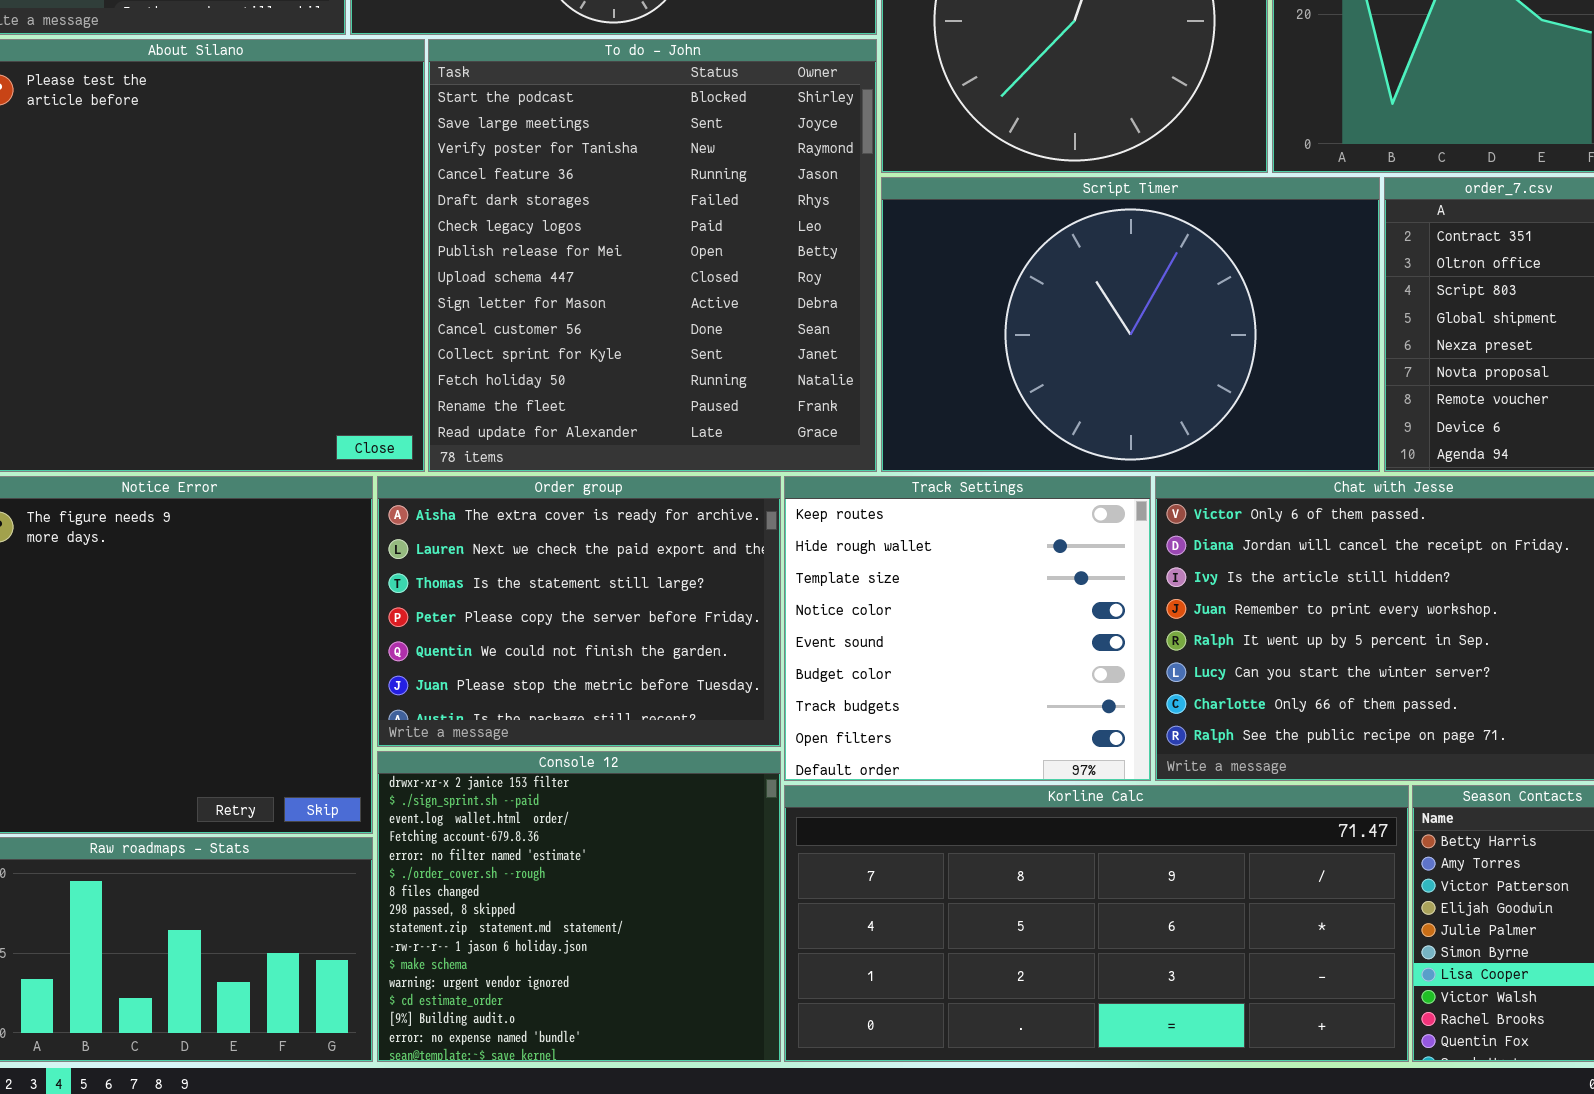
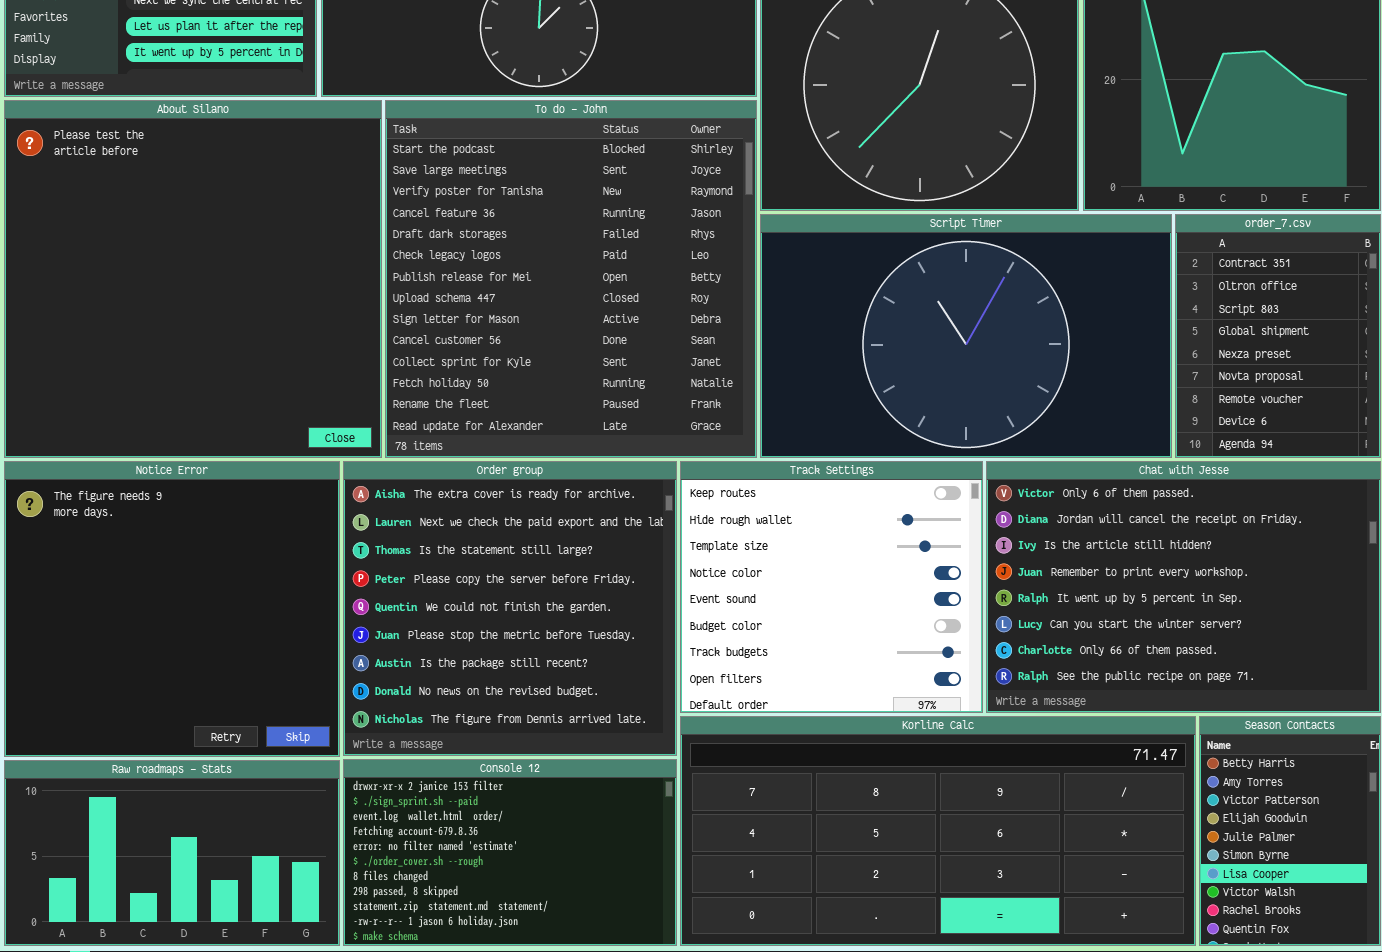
Order group: [377,476,781,747] -> [343,461,677,756], resized
Console 12: [377,751,781,1062] -> [343,759,677,946], resized

